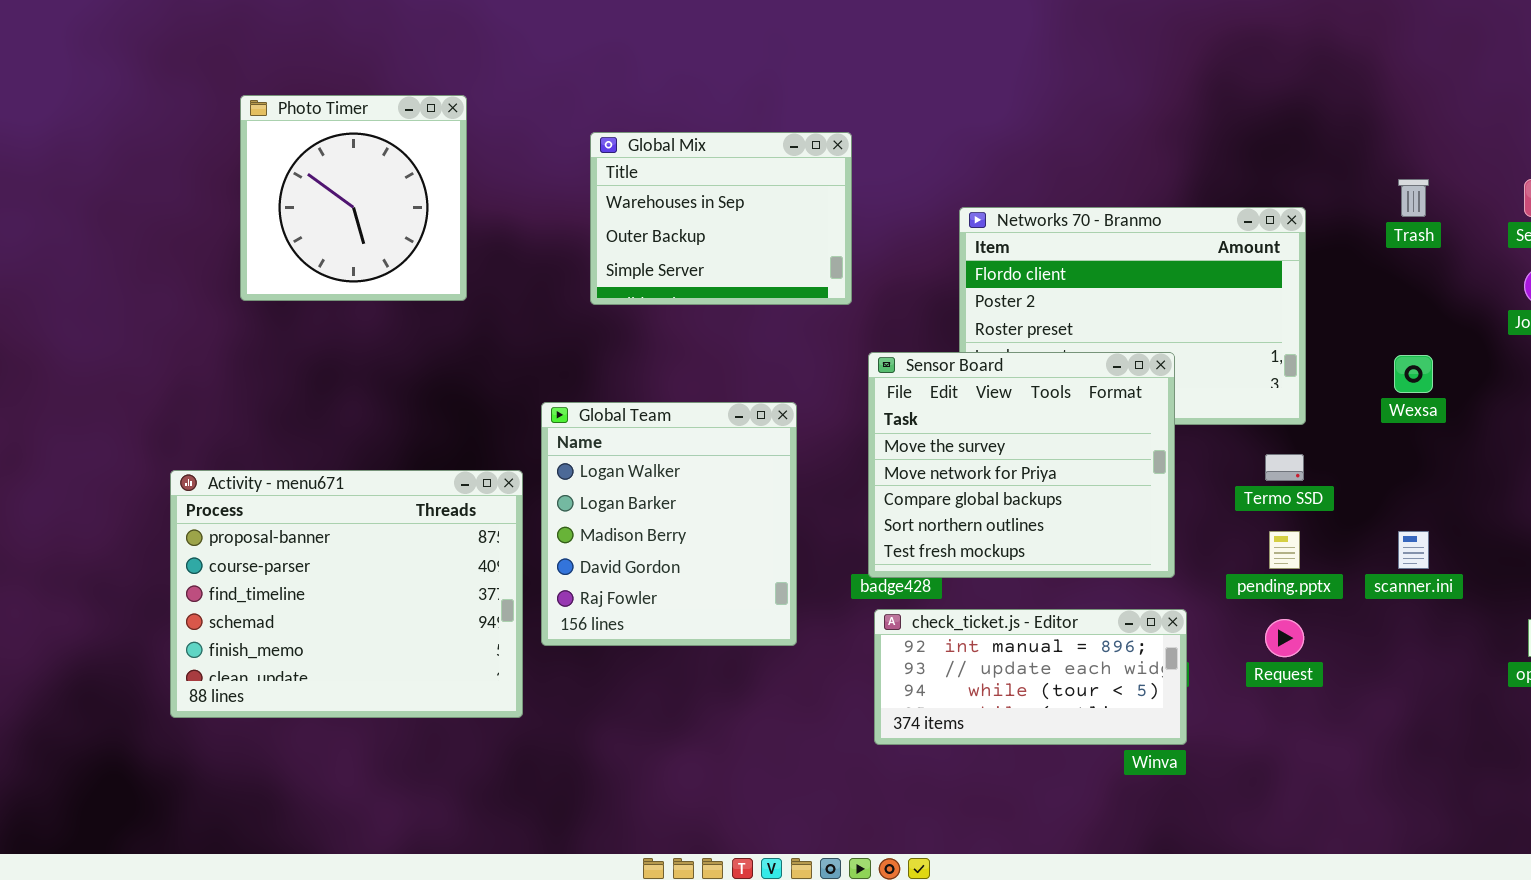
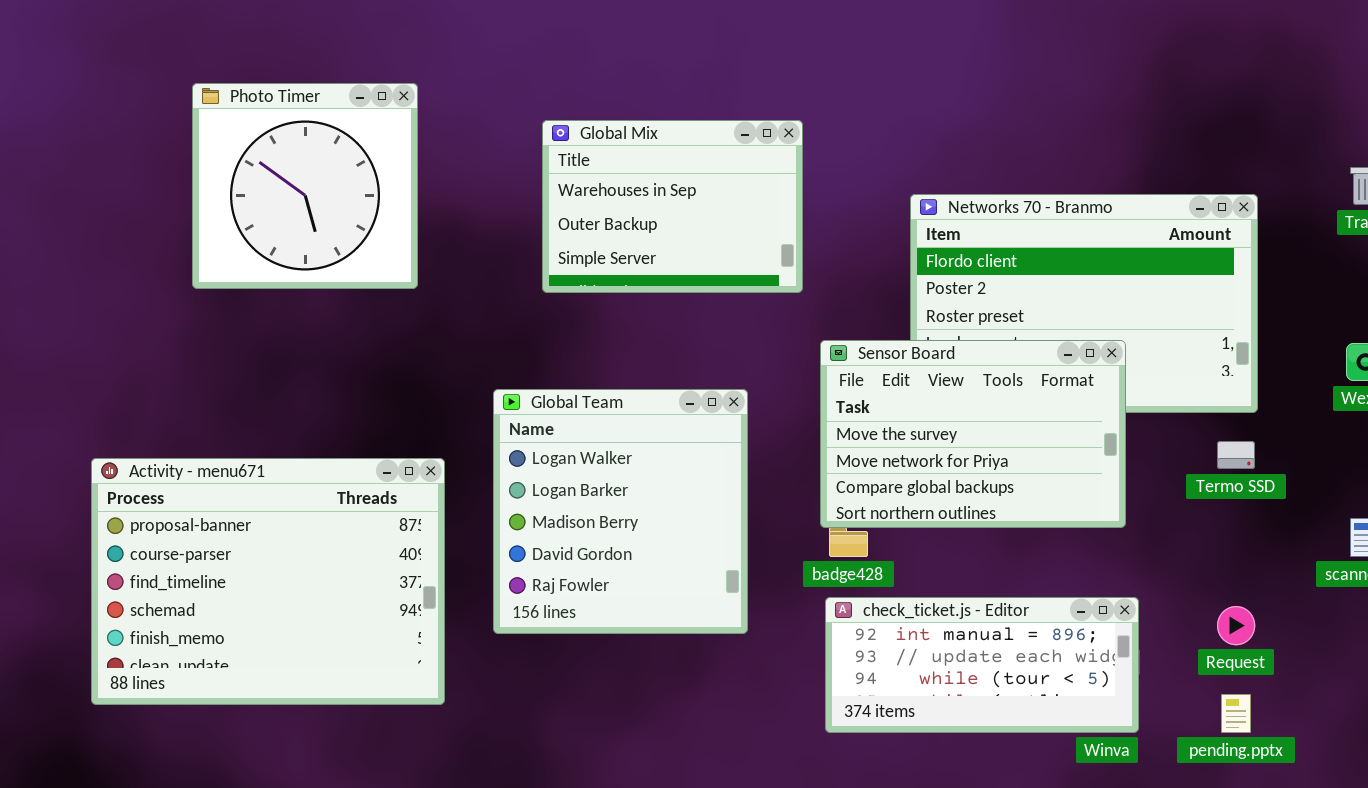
Sensor Board: [868,352,1175,578] -> [820,340,1126,528], resized
Activity - menu671: [170,470,523,718] -> [91,458,445,705], moved
pending.pptx: [1269,531,1300,569] -> [1221,694,1251,733], moved

